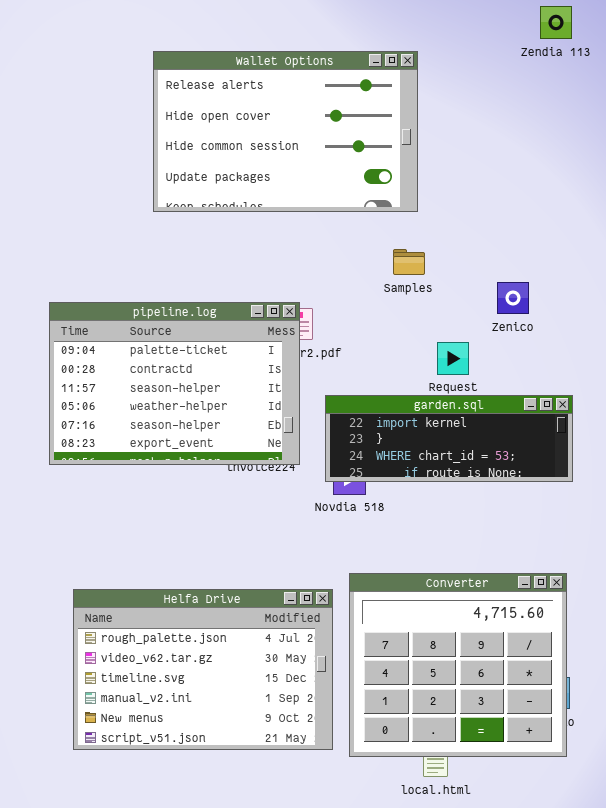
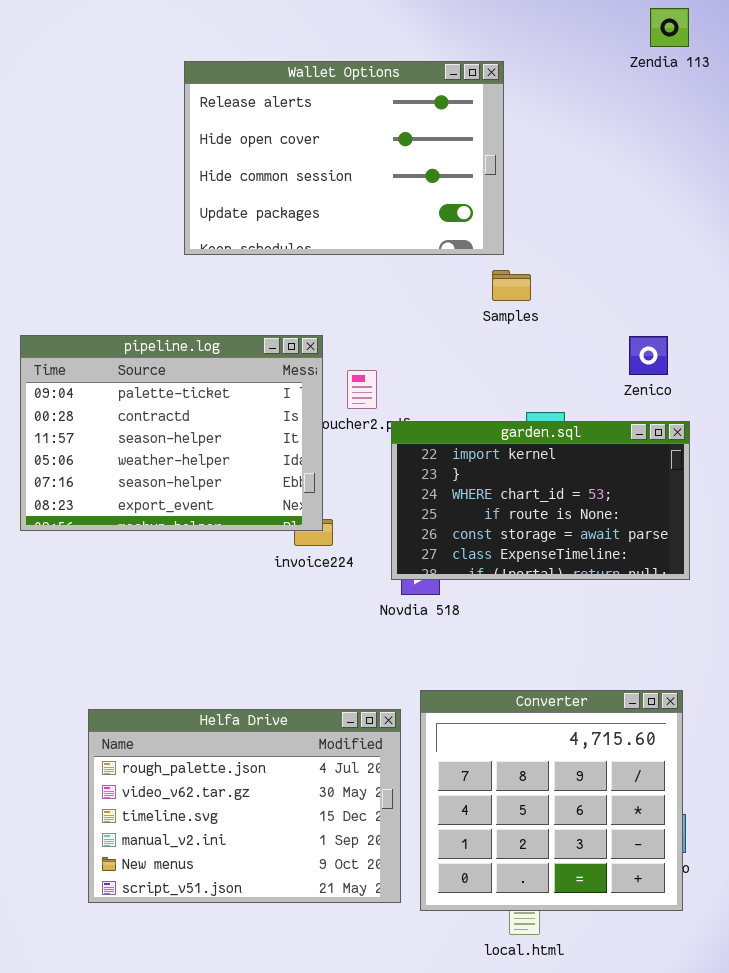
Samples: [393,249,425,275] -> [492,270,531,301], moved
Zenico: [497,282,529,314] -> [629,336,668,375], moved
pipeline.log: [49,302,300,465] -> [20,335,323,531], moved
garden.sql: [325,395,573,482] -> [391,421,690,580], resized

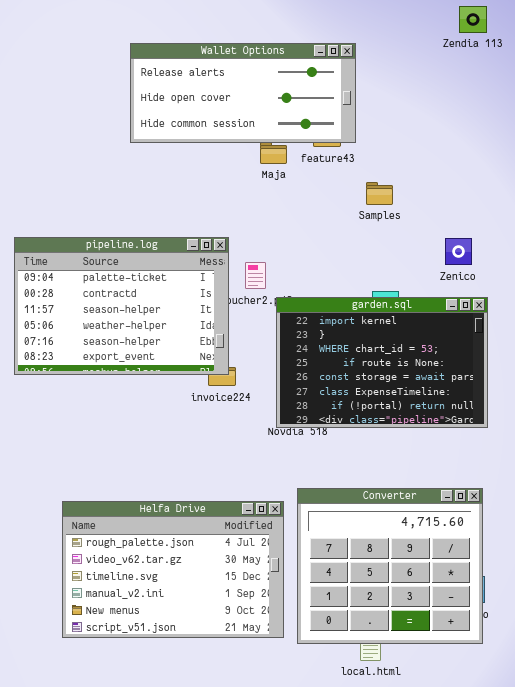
Wallet Options: [184,61,504,255] -> [130,43,356,143], resized
Samples: [492,270,531,301] -> [366,182,393,205], moved
garden.sql: [391,421,690,580] -> [276,297,488,428], resized

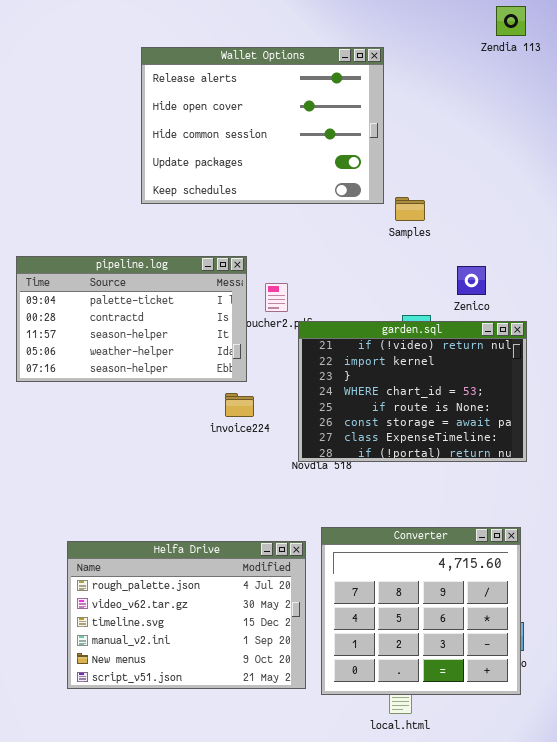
Wallet Options: [130,43,356,143] -> [141,47,384,204], resized
pipeline.log: [14,237,229,375] -> [16,256,247,382], resized
Zenico: [445,238,472,265] -> [457,266,486,295], moved
garden.sql: [276,297,488,428] -> [298,321,527,462], scrolled up 1 row

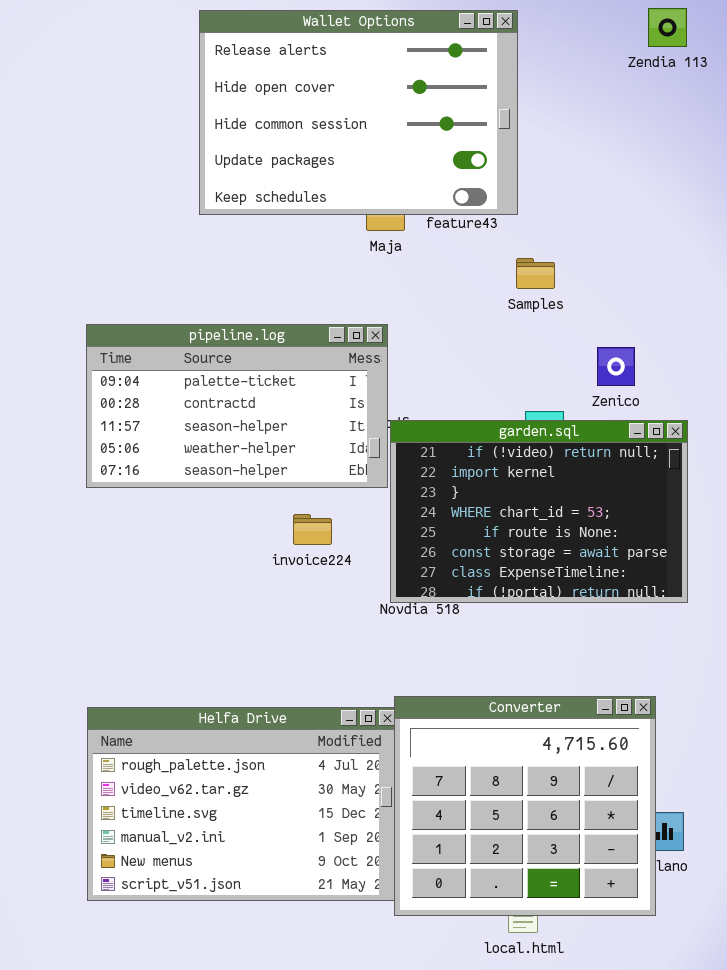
Wallet Options: [141,47,384,204] -> [199,10,518,215], moved
pipeline.log: [16,256,247,382] -> [86,324,388,488], moved
Converter: [321,527,521,695] -> [394,696,656,916], moved

